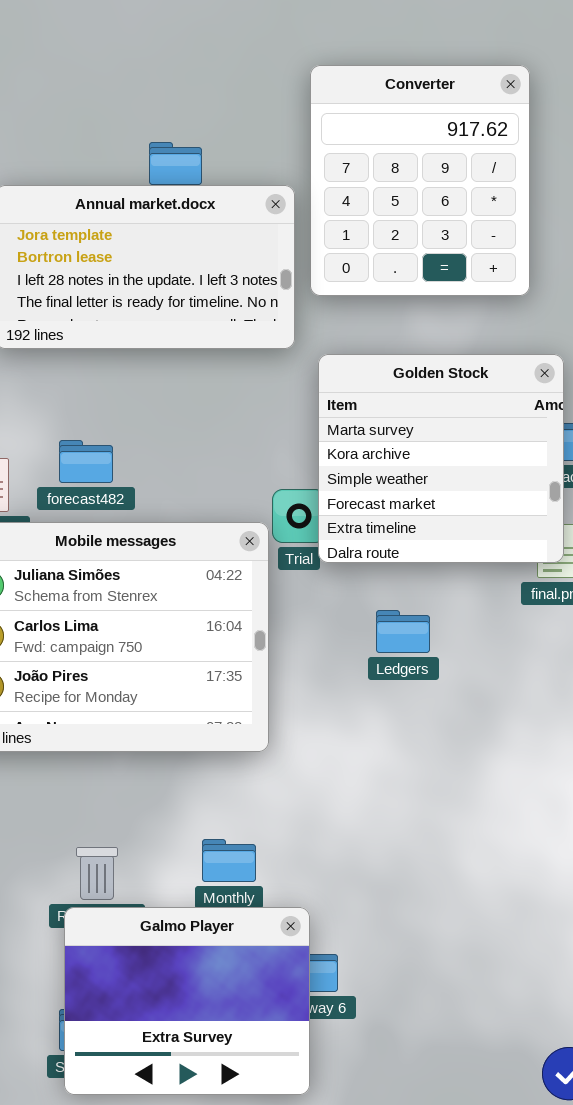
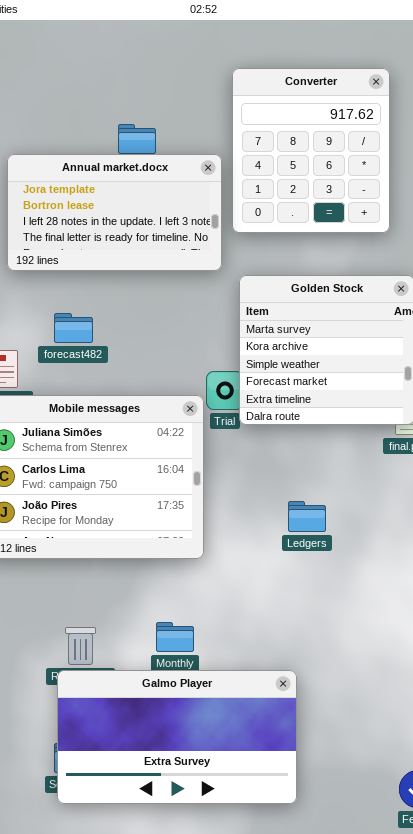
forecast482: [59,440,113,483] -> [54,313,93,343], moved
Ledgers: [376,610,430,653] -> [288,501,326,532], moved
Galmo Player: [64,907,310,1095] -> [57,670,297,804], resized

